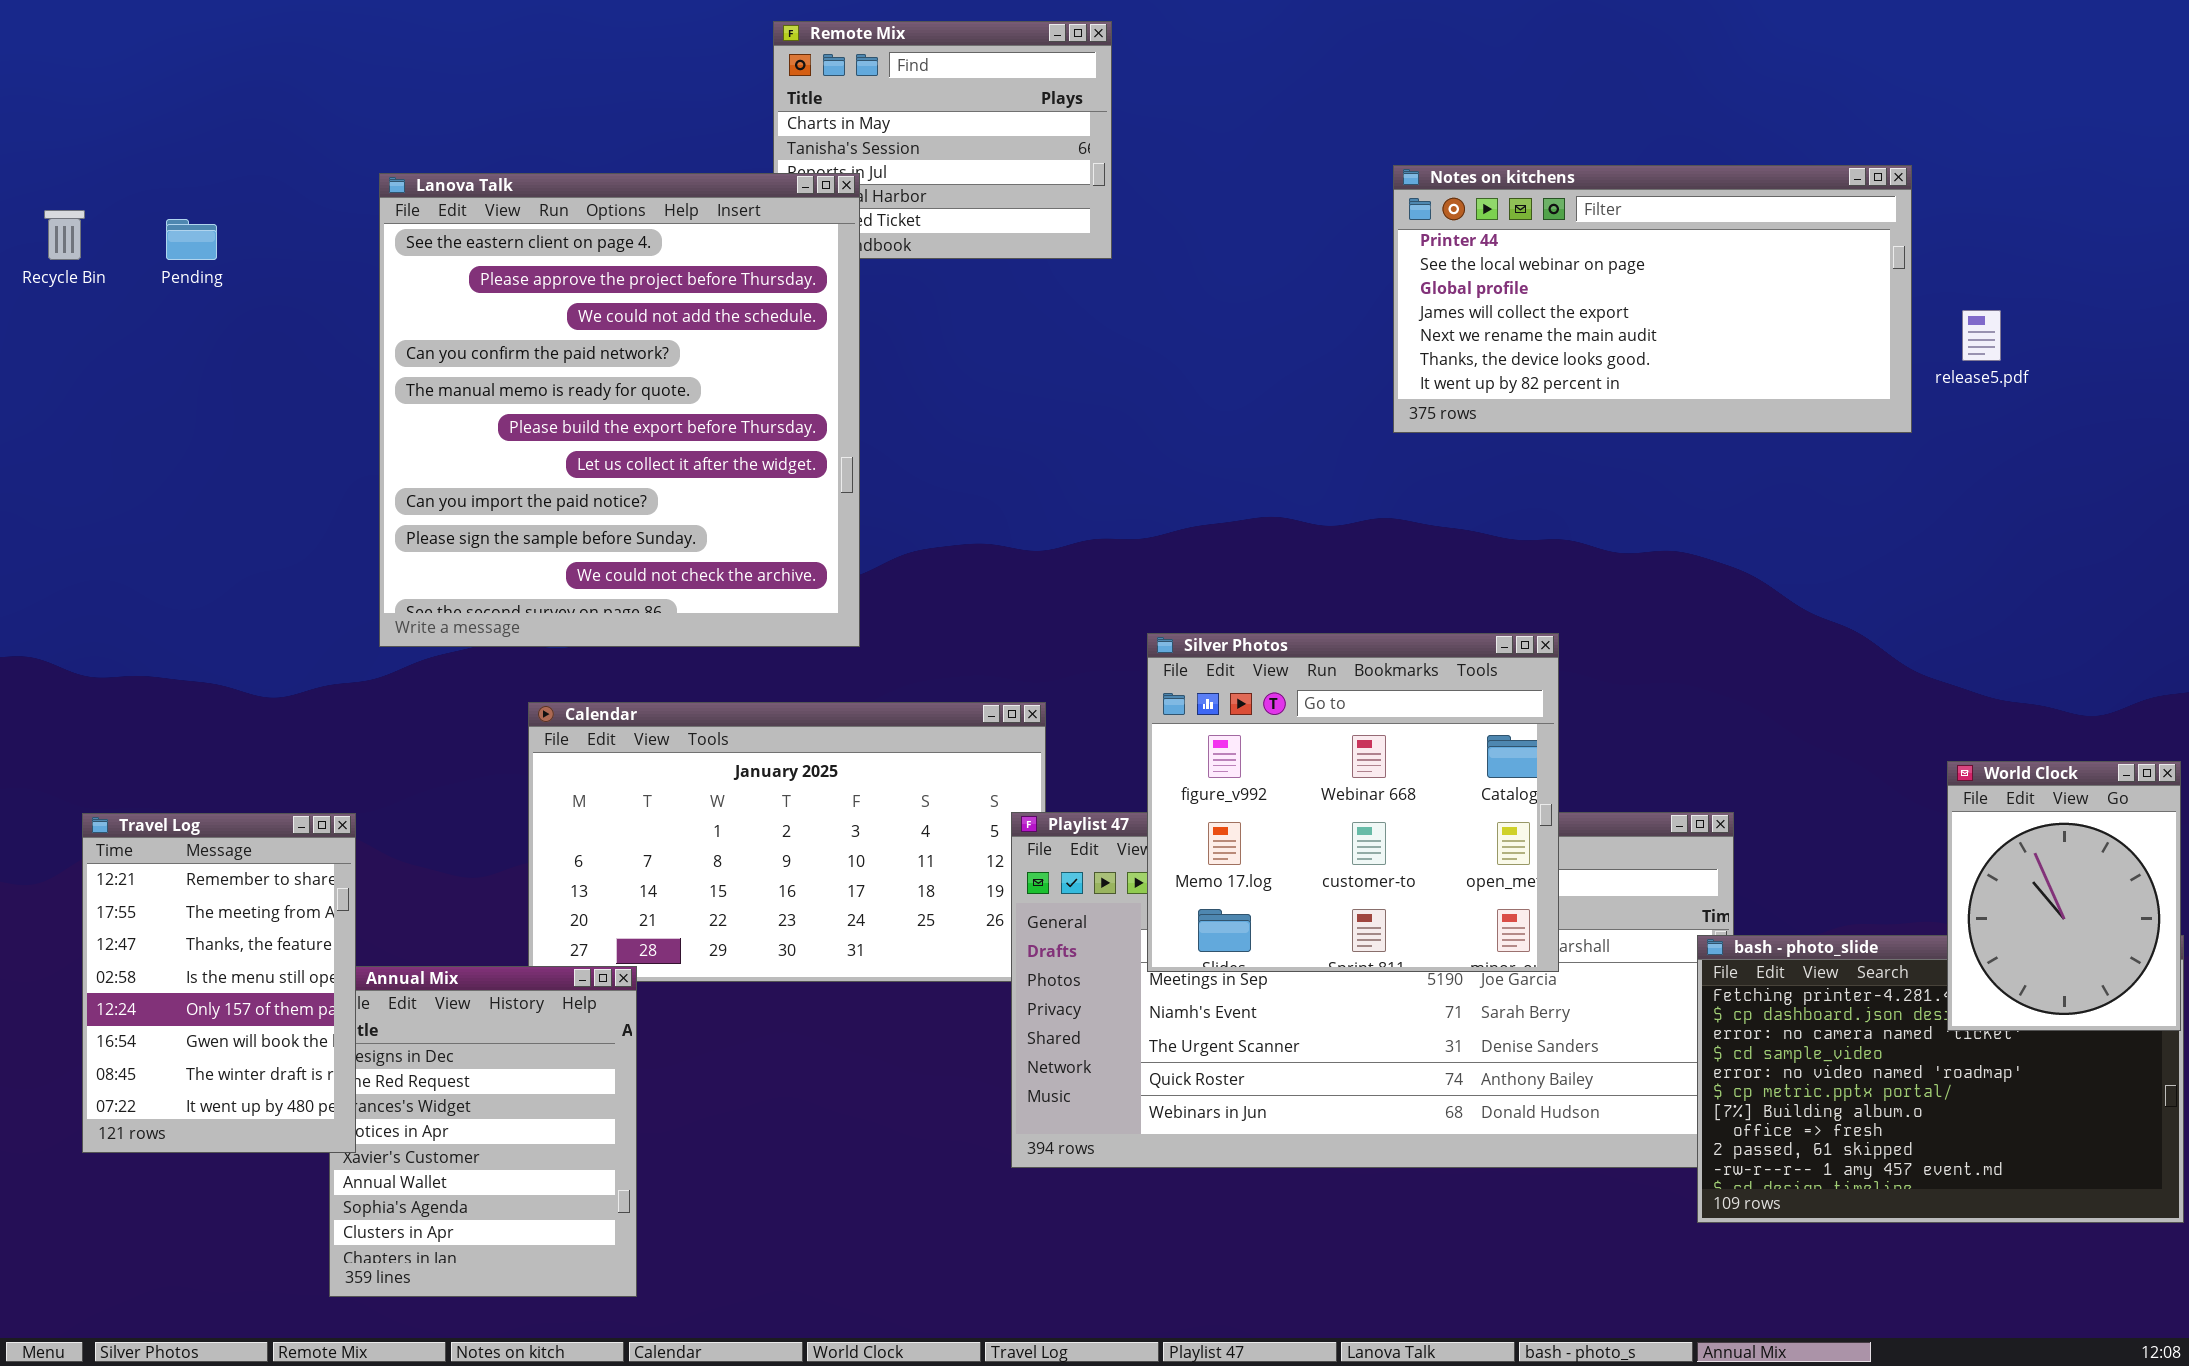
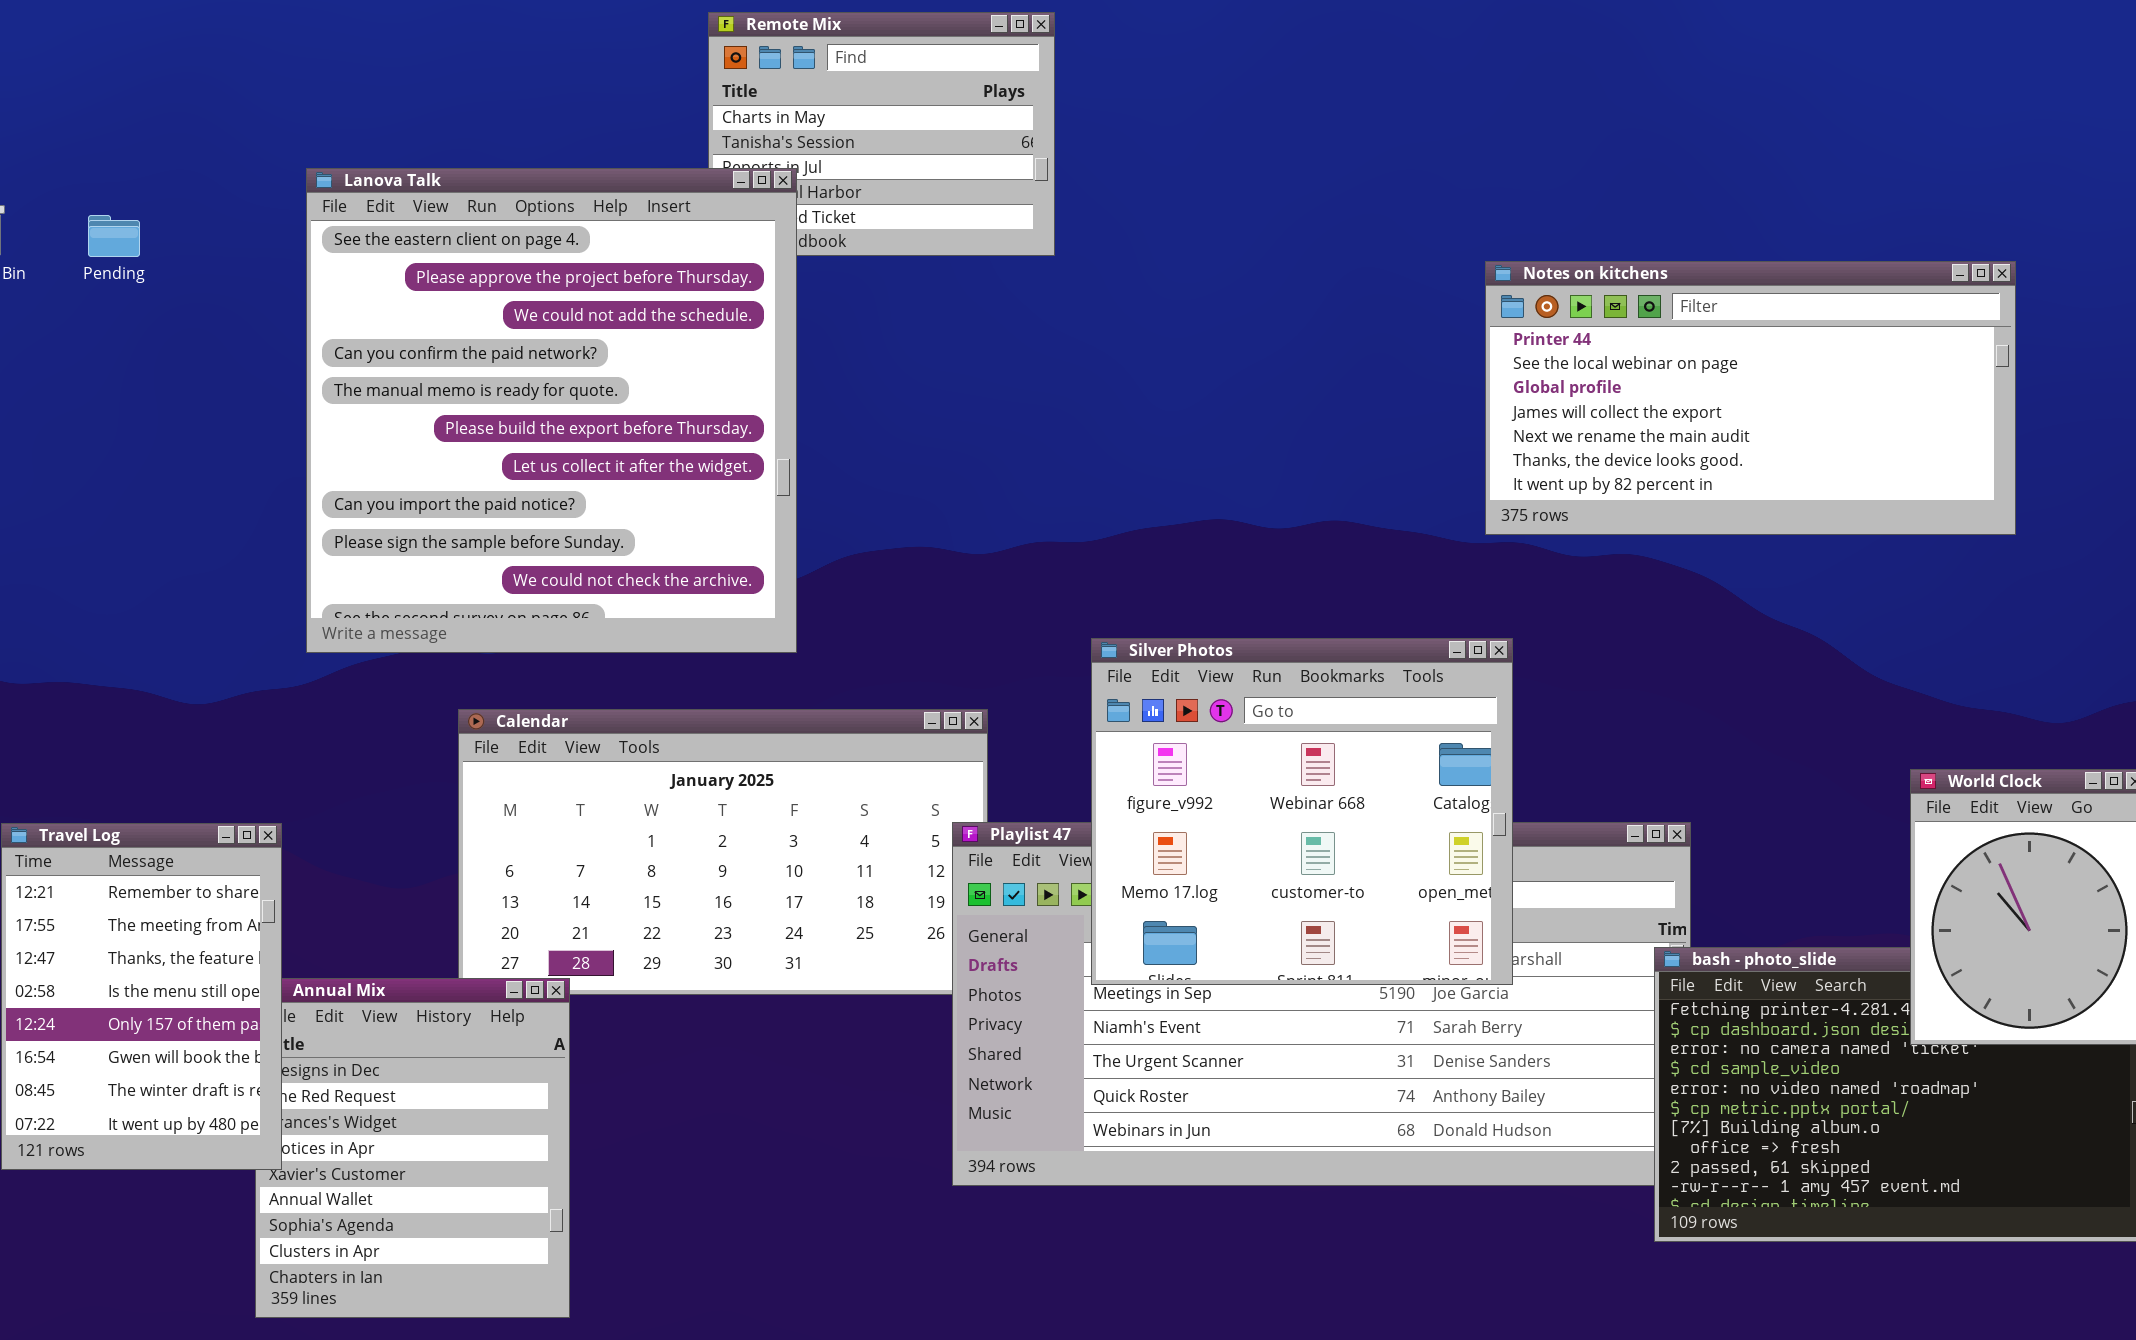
Notes on kitchens: [1393,165,1912,433] -> [1485,261,2016,535], moved

